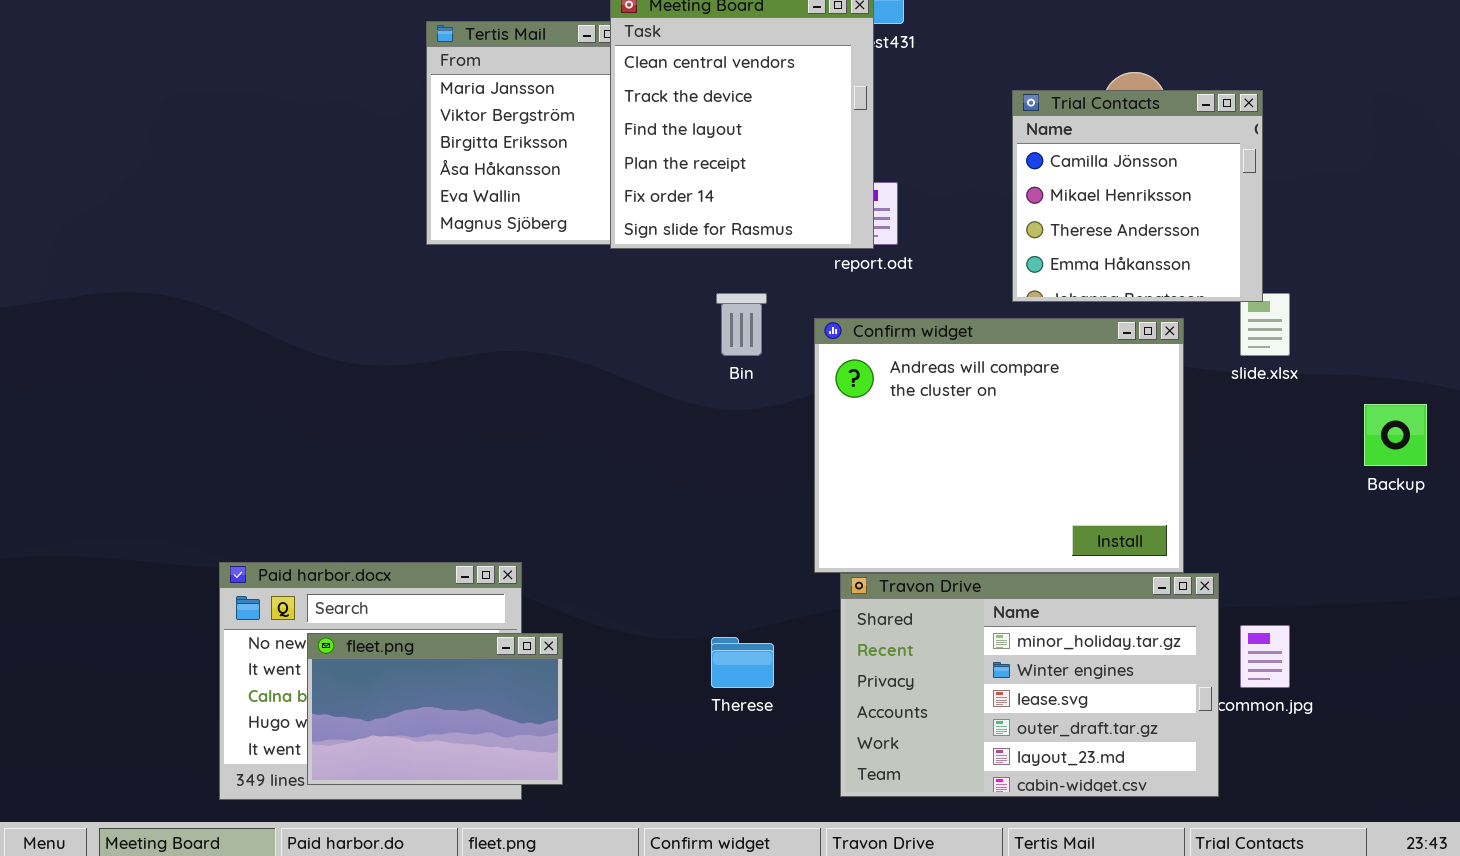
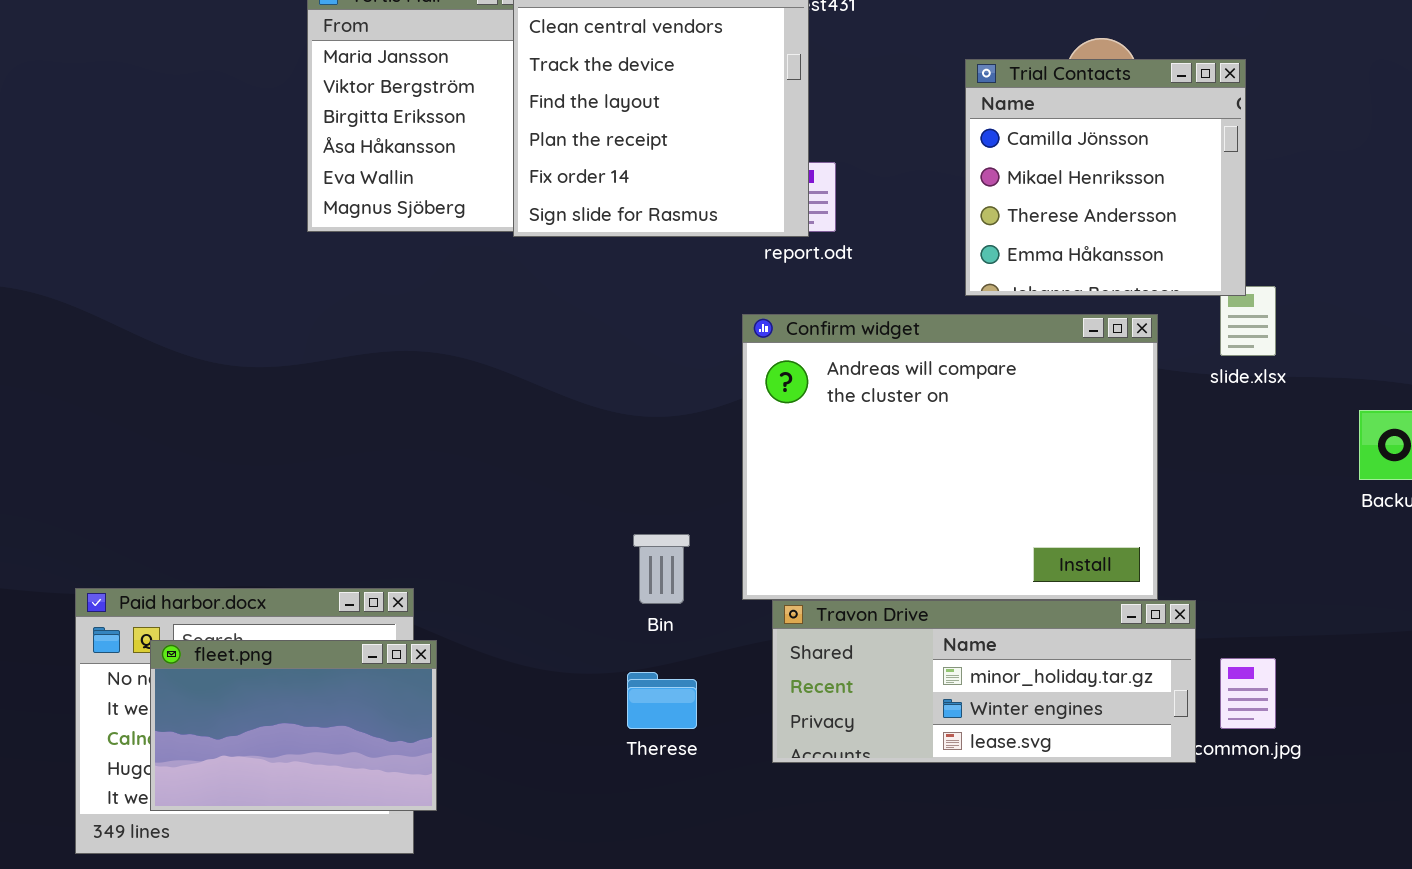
Bin: [716,293,767,356] -> [633,534,690,604], moved
Travon Drive: [840,573,1219,797] -> [772,600,1196,763], resized
fleet.png: [307,633,563,785] -> [150,640,437,811], moved

